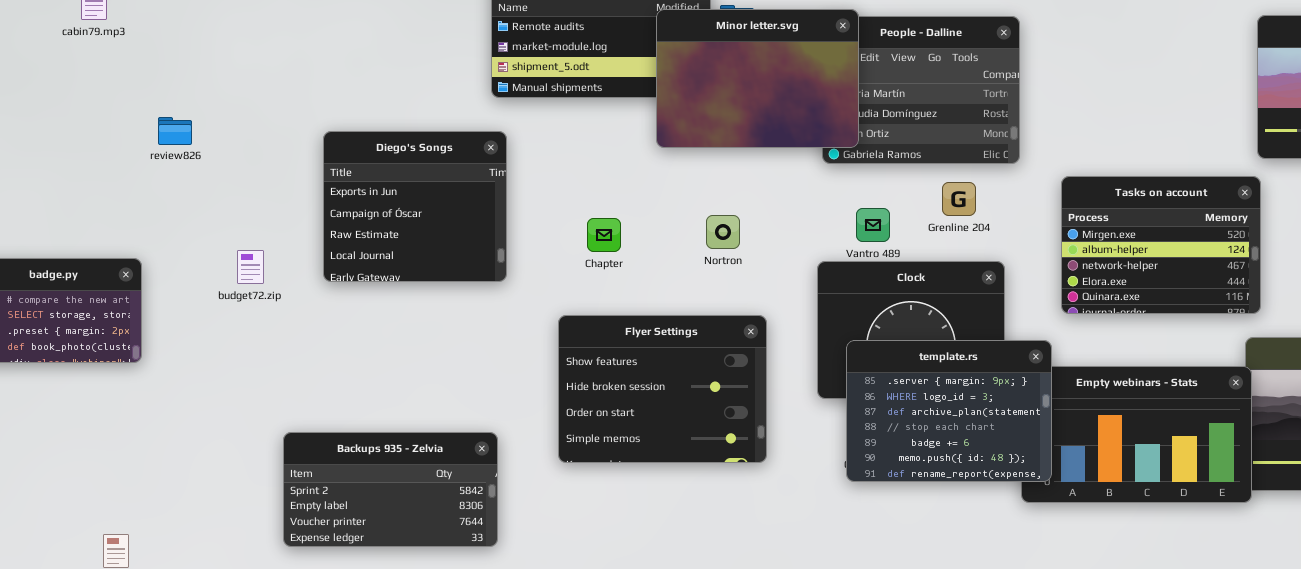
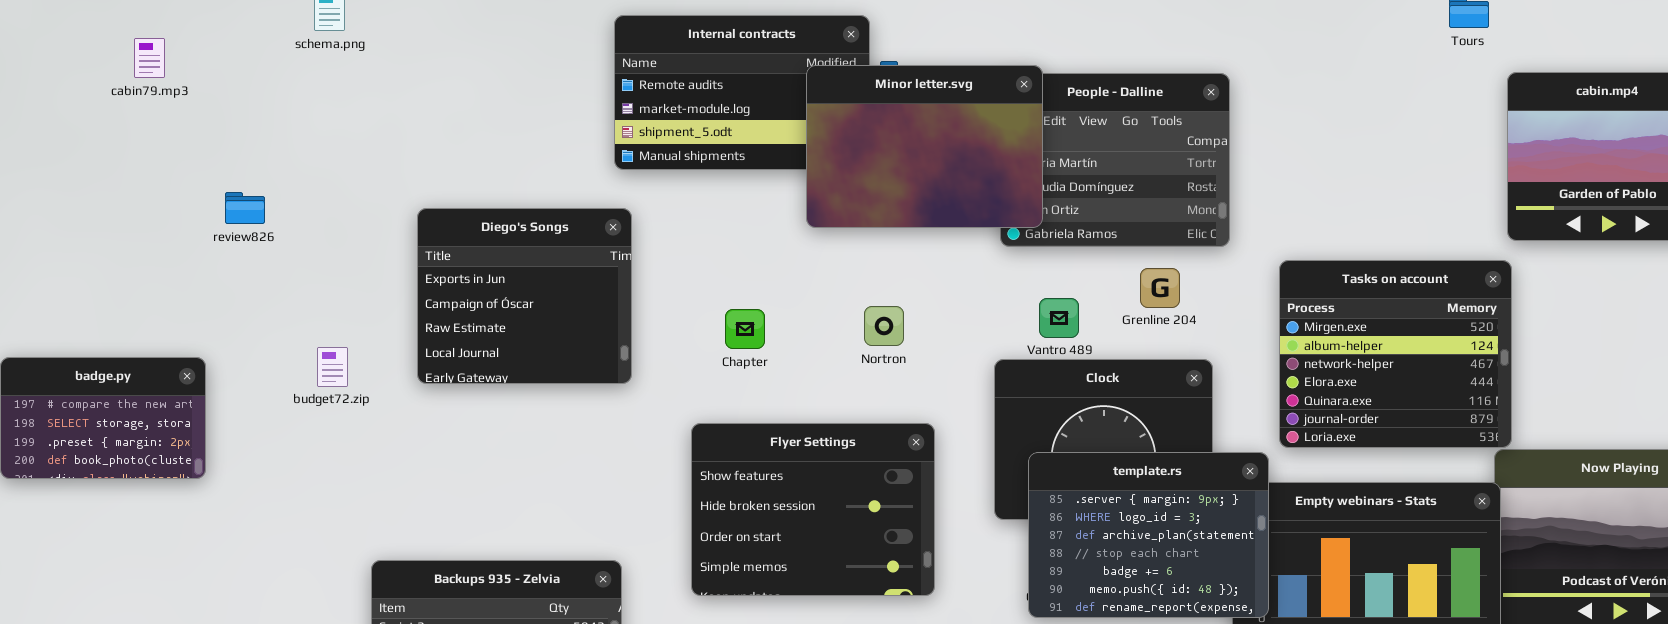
Tasks on account: [1061,176,1261,314] -> [1279,260,1512,448], resized

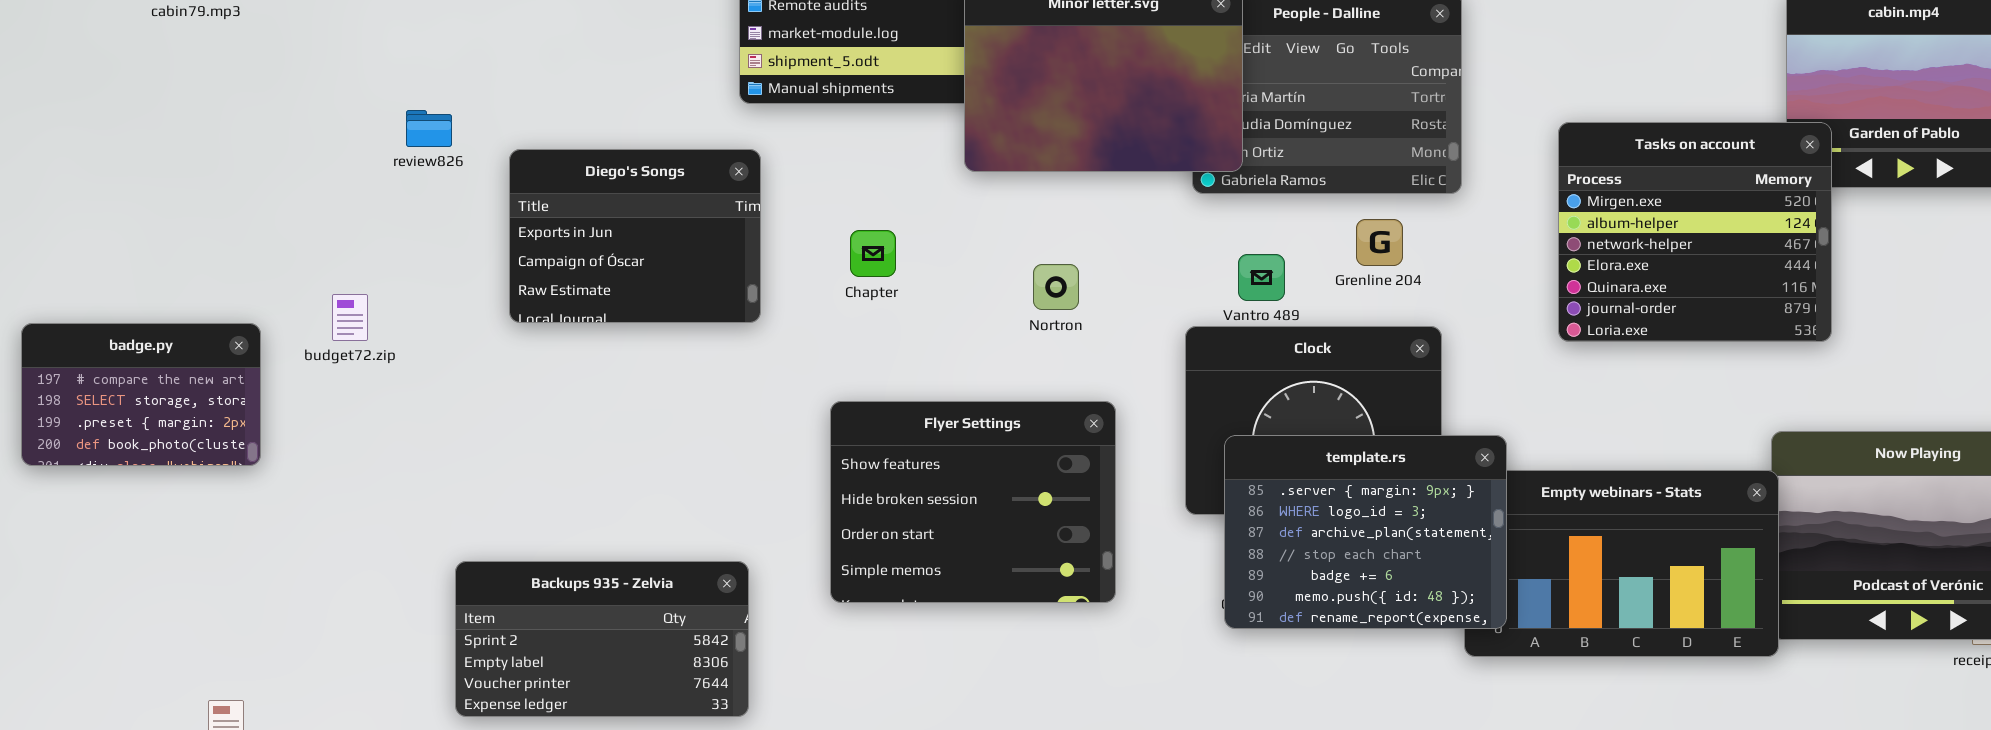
review826: [225,192,265,224] -> [406,110,452,147], moved
Diego's Songs: [417,208,632,384] -> [509,149,761,323], resized
Tasks on account: [1279,260,1512,448] -> [1558,122,1832,342], moved
Chapter: [725,309,765,349] -> [850,230,896,277], moved
budget72.zip: [317,347,348,387] -> [332,294,368,341], moved

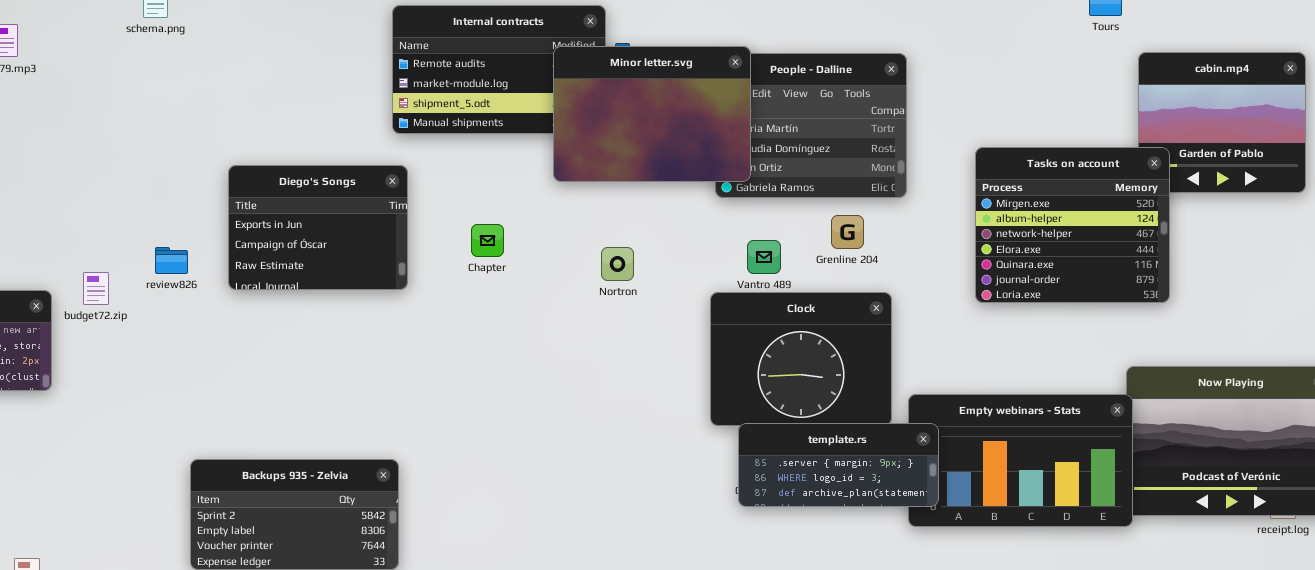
review826: [406,110,452,147] -> [155,247,188,274], moved
budget72.zip: [332,294,368,341] -> [83,272,109,305], moved
Flyer Settings: [830,401,1116,603] -> none, closed
template.rs: [1224,435,1507,629] -> [738,423,939,507], resized

